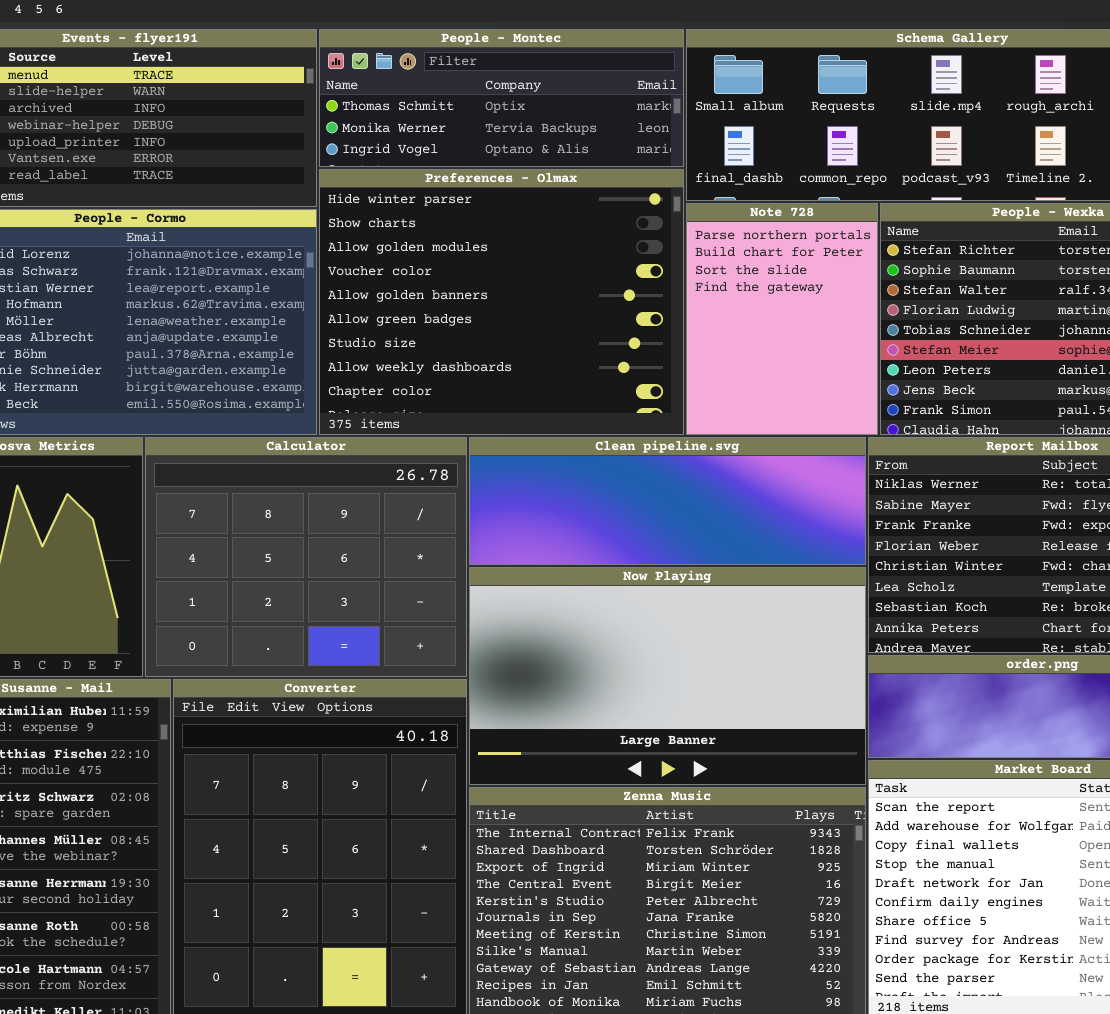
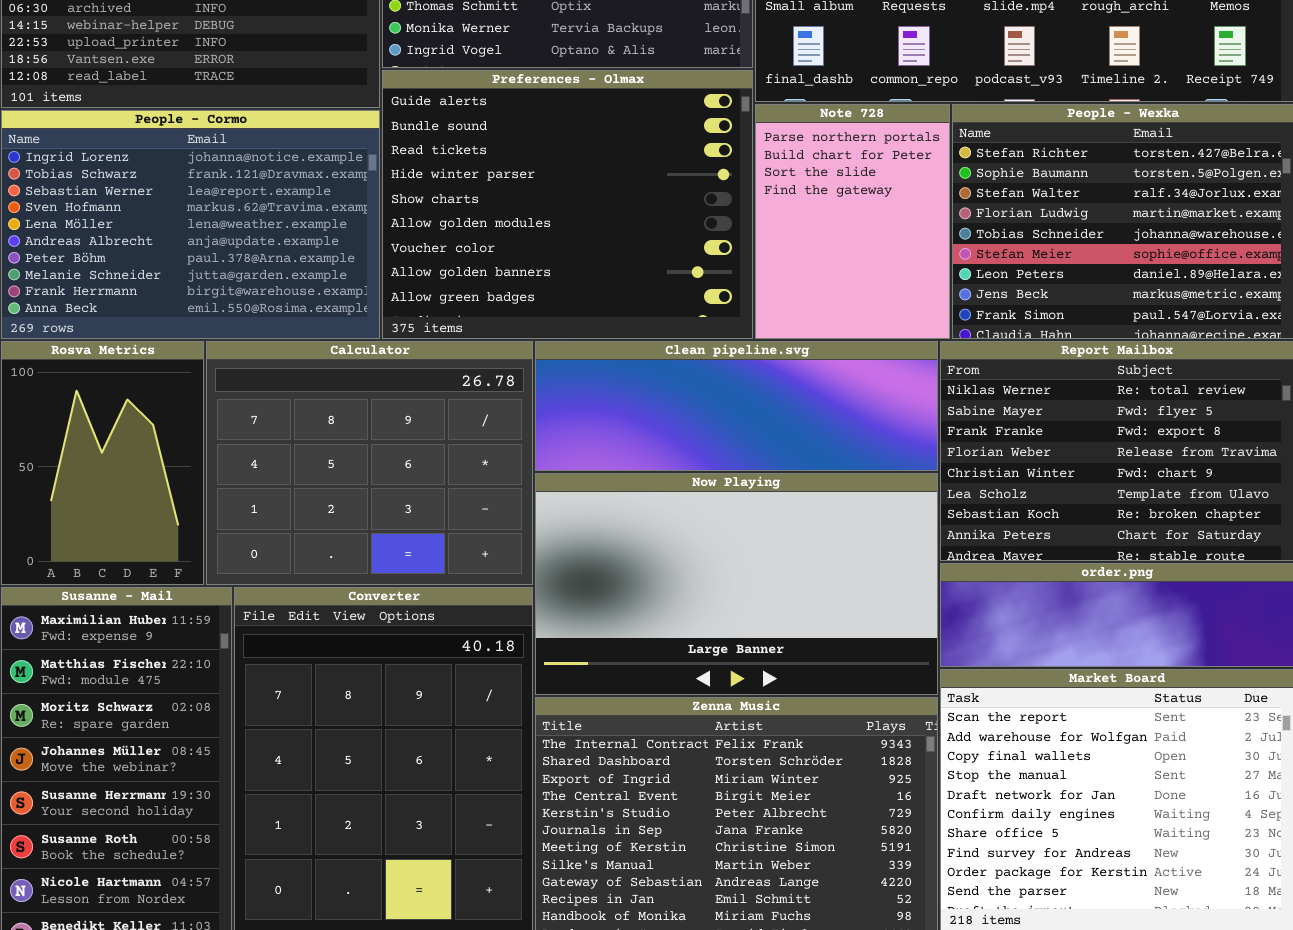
Preferences - Olmax: [319,169,684,435] -> [382,70,753,339], scrolled up 3 rows

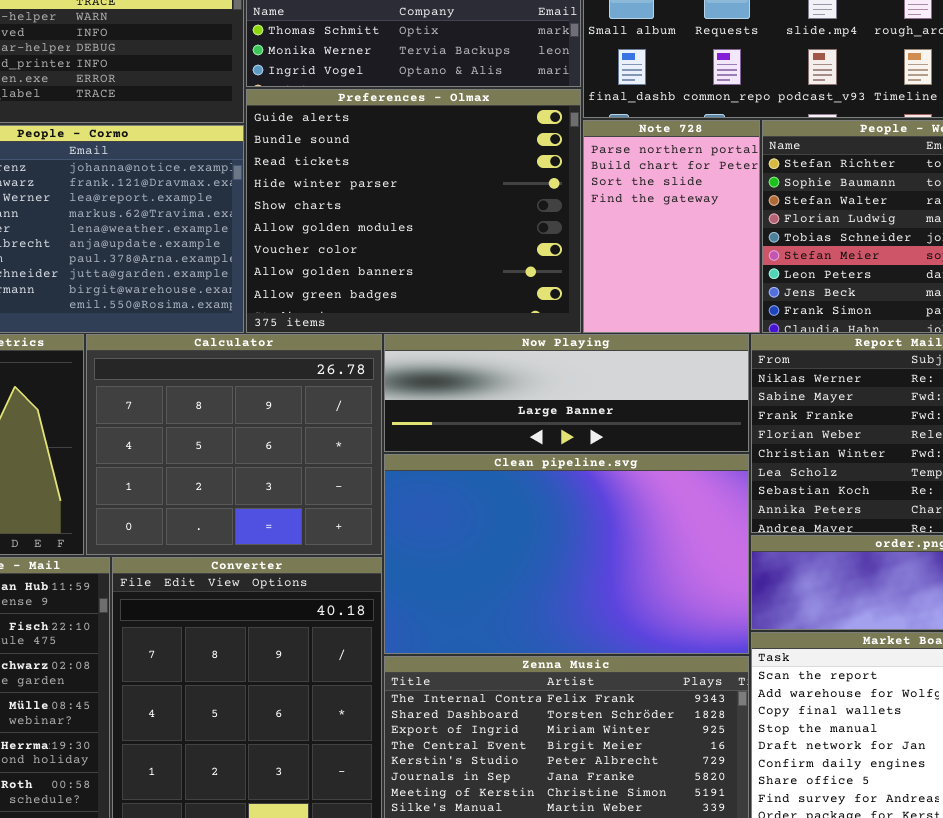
Clean pipeline.svg: [535,341,938,471] -> [384,454,749,654], moved, resized
Now Playing: [535,473,938,695] -> [384,334,749,452], moved, resized

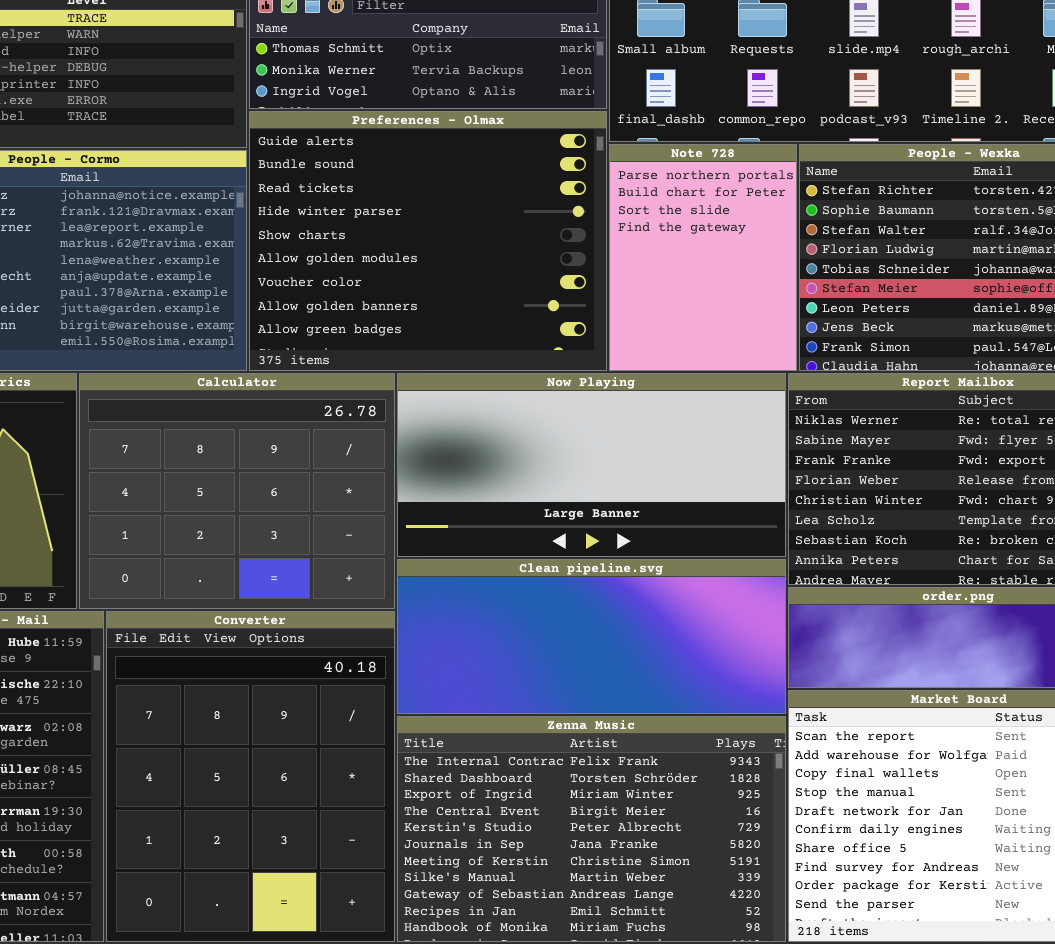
Now Playing: [384,334,749,452] -> [397,373,786,557], resized
Clean pipeline.svg: [384,454,749,654] -> [397,559,786,714], resized

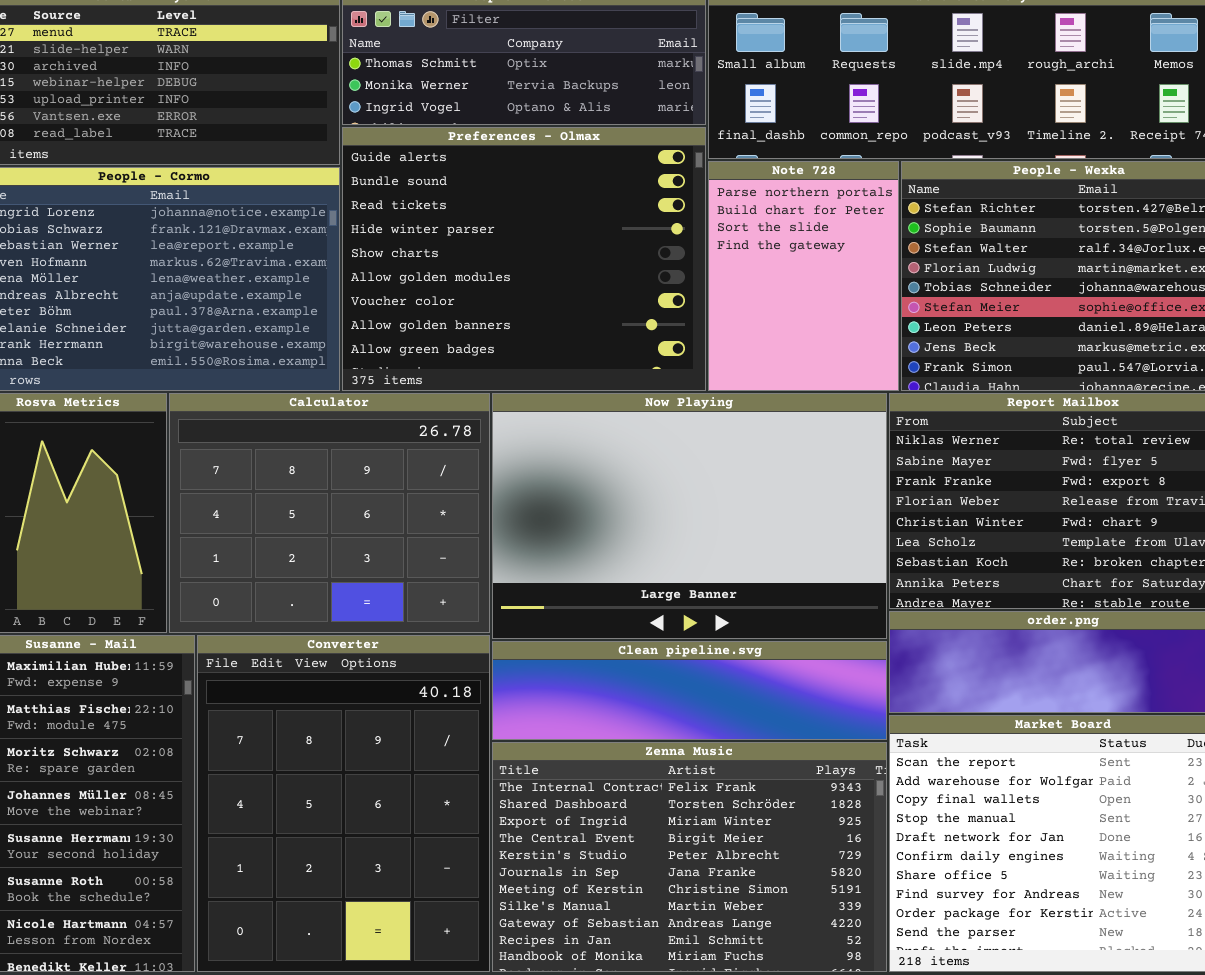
Now Playing: [397,373,786,557] -> [492,393,887,639], resized
Clean pipeline.svg: [397,559,786,714] -> [492,641,887,740], resized

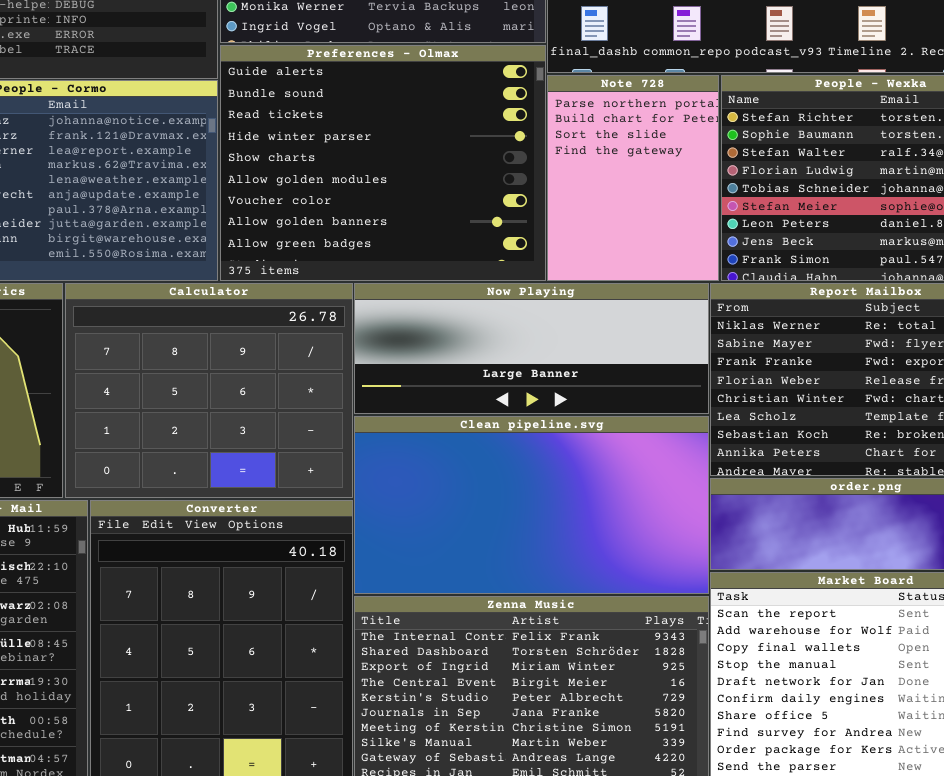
Now Playing: [492,393,887,639] -> [354,283,709,414], resized
Clean pipeline.svg: [492,641,887,740] -> [354,416,709,594], resized

